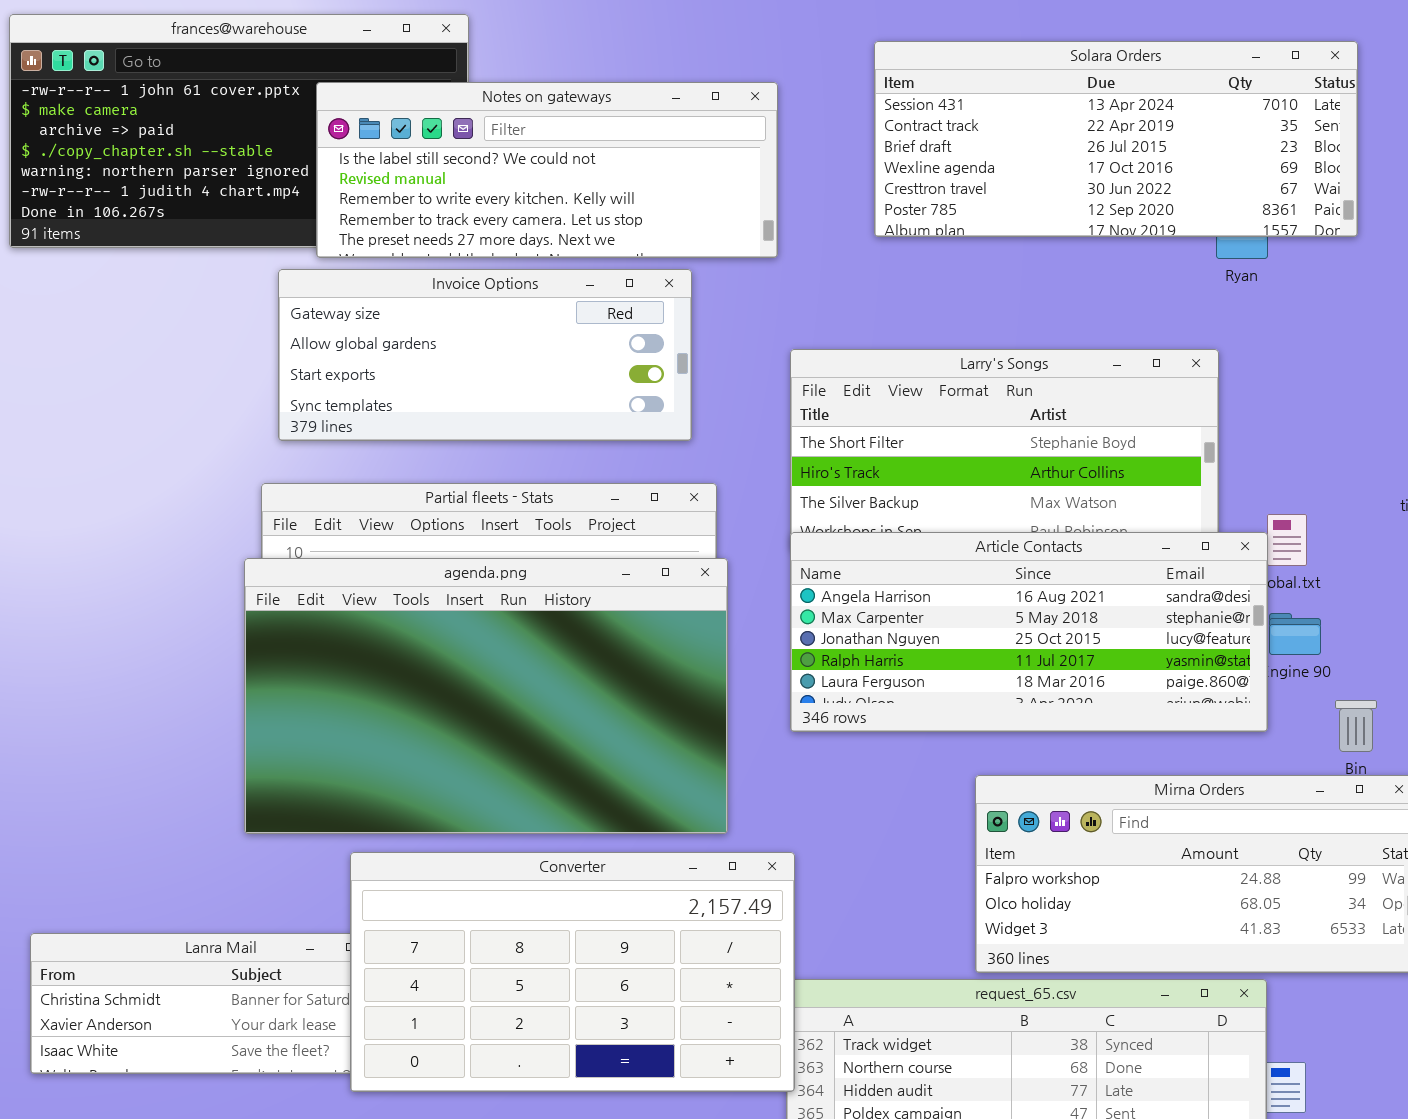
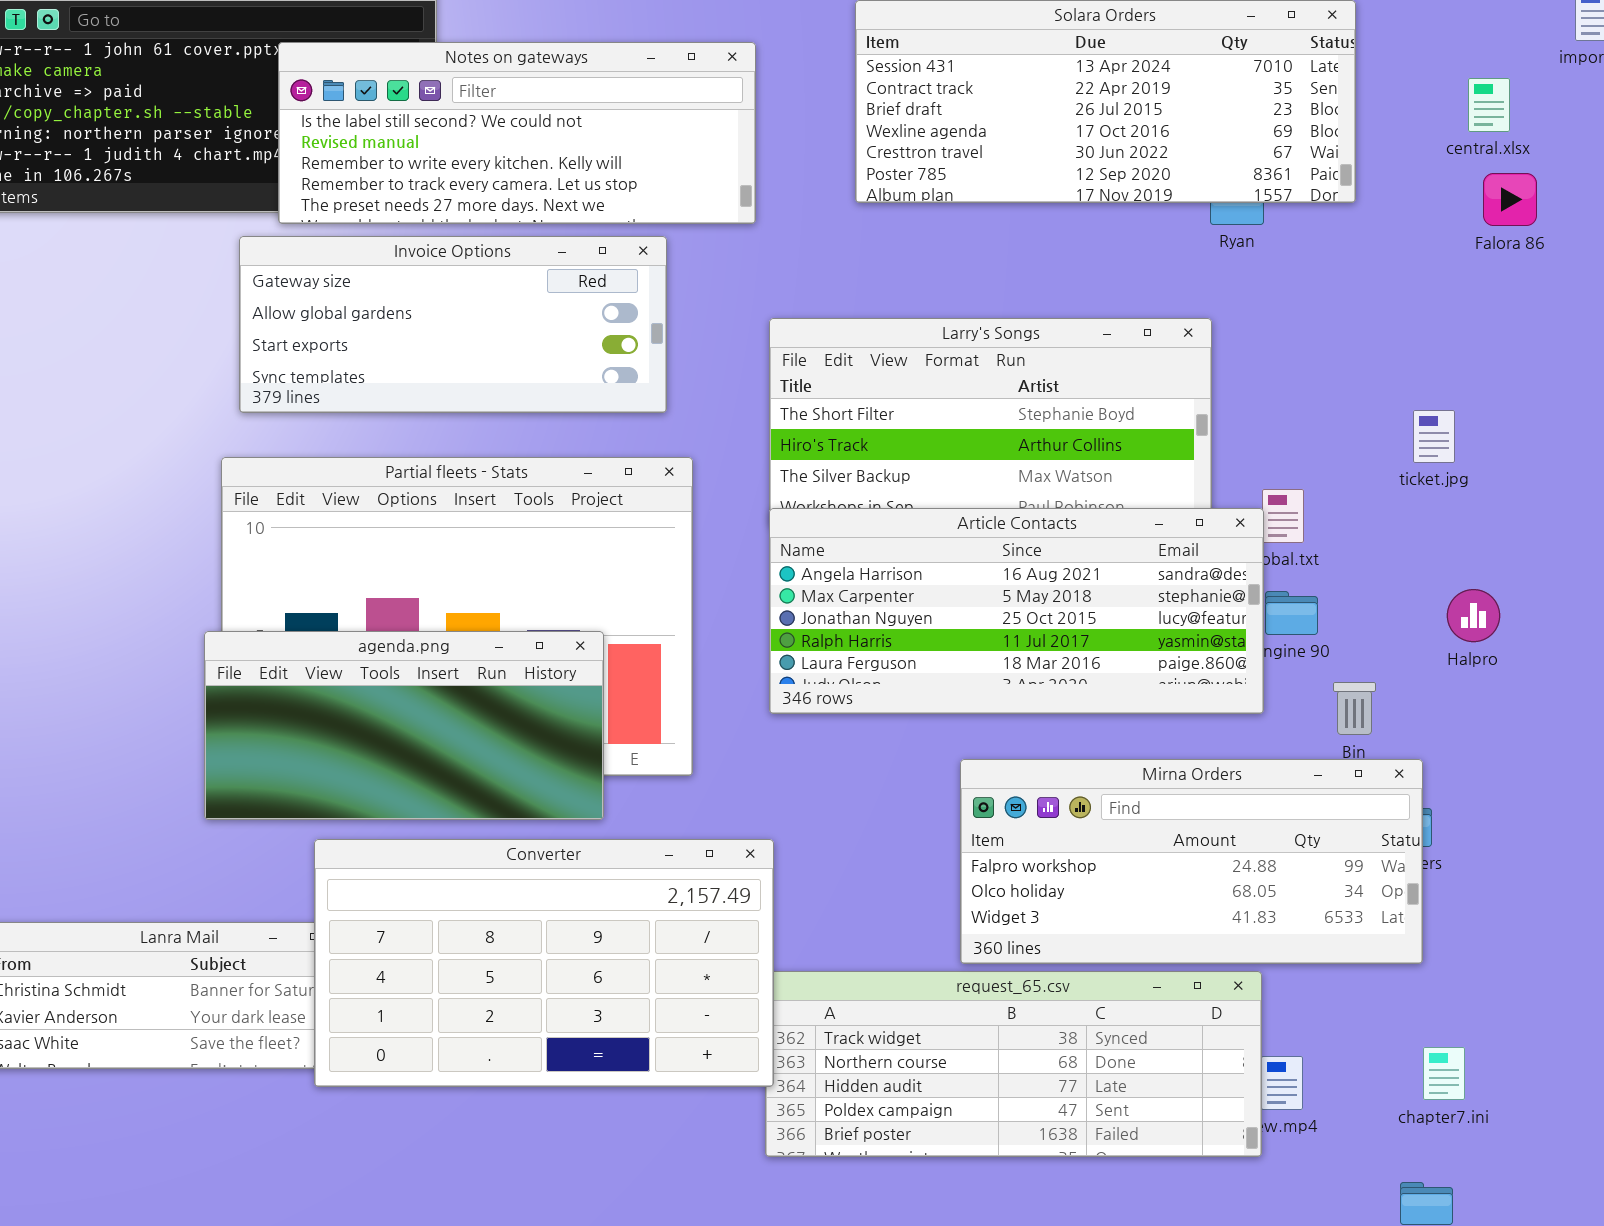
agenda.png: [244,558,728,834] -> [204,631,604,820], resized

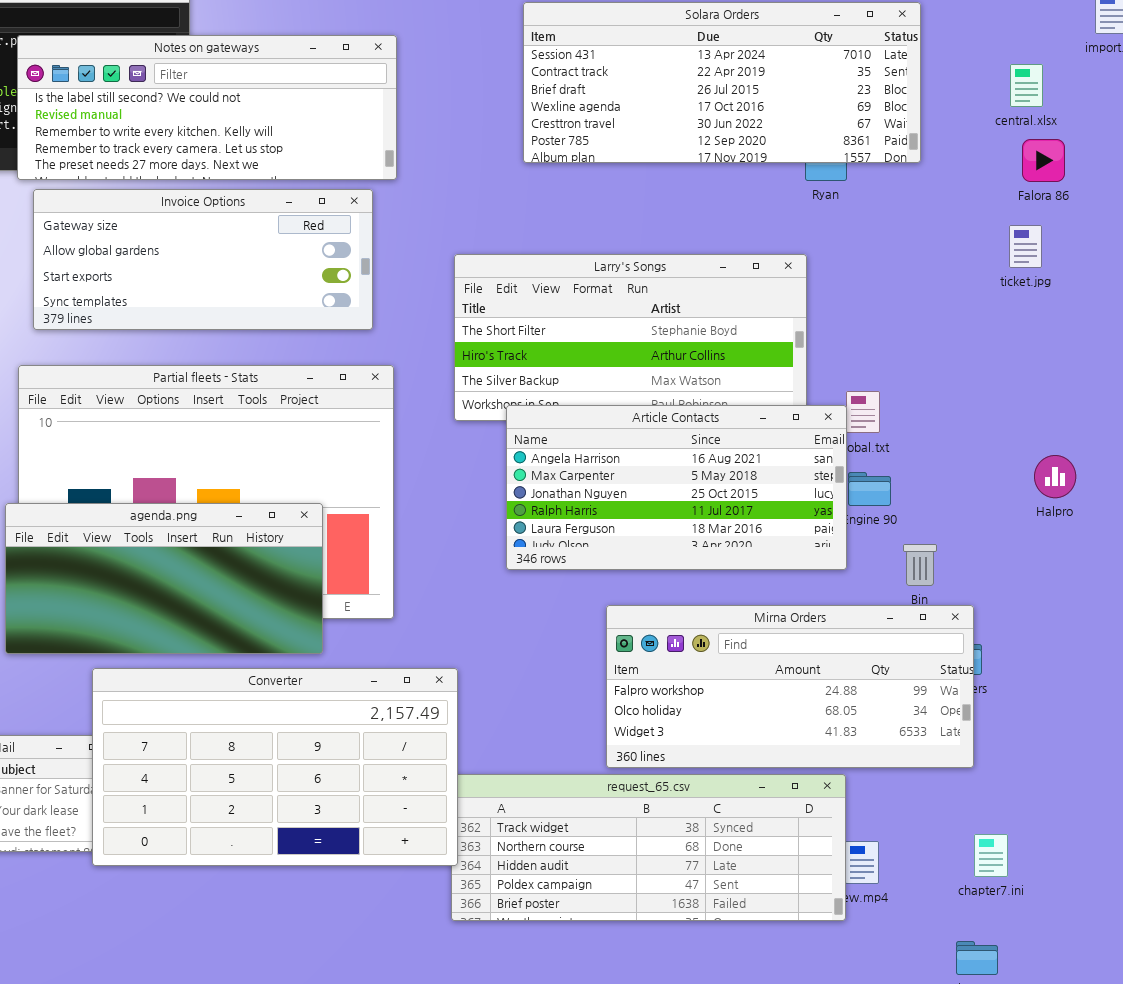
Notes on gateways: [278,42,756,224] -> [17,35,397,180], moved
ticket.jpg: [1413,410,1455,463] -> [1009,225,1042,268], moved
Article Contacts: [769,508,1264,714] -> [506,405,847,570], resized
Halpro: [1447,589,1500,642] -> [1034,455,1076,498], moved

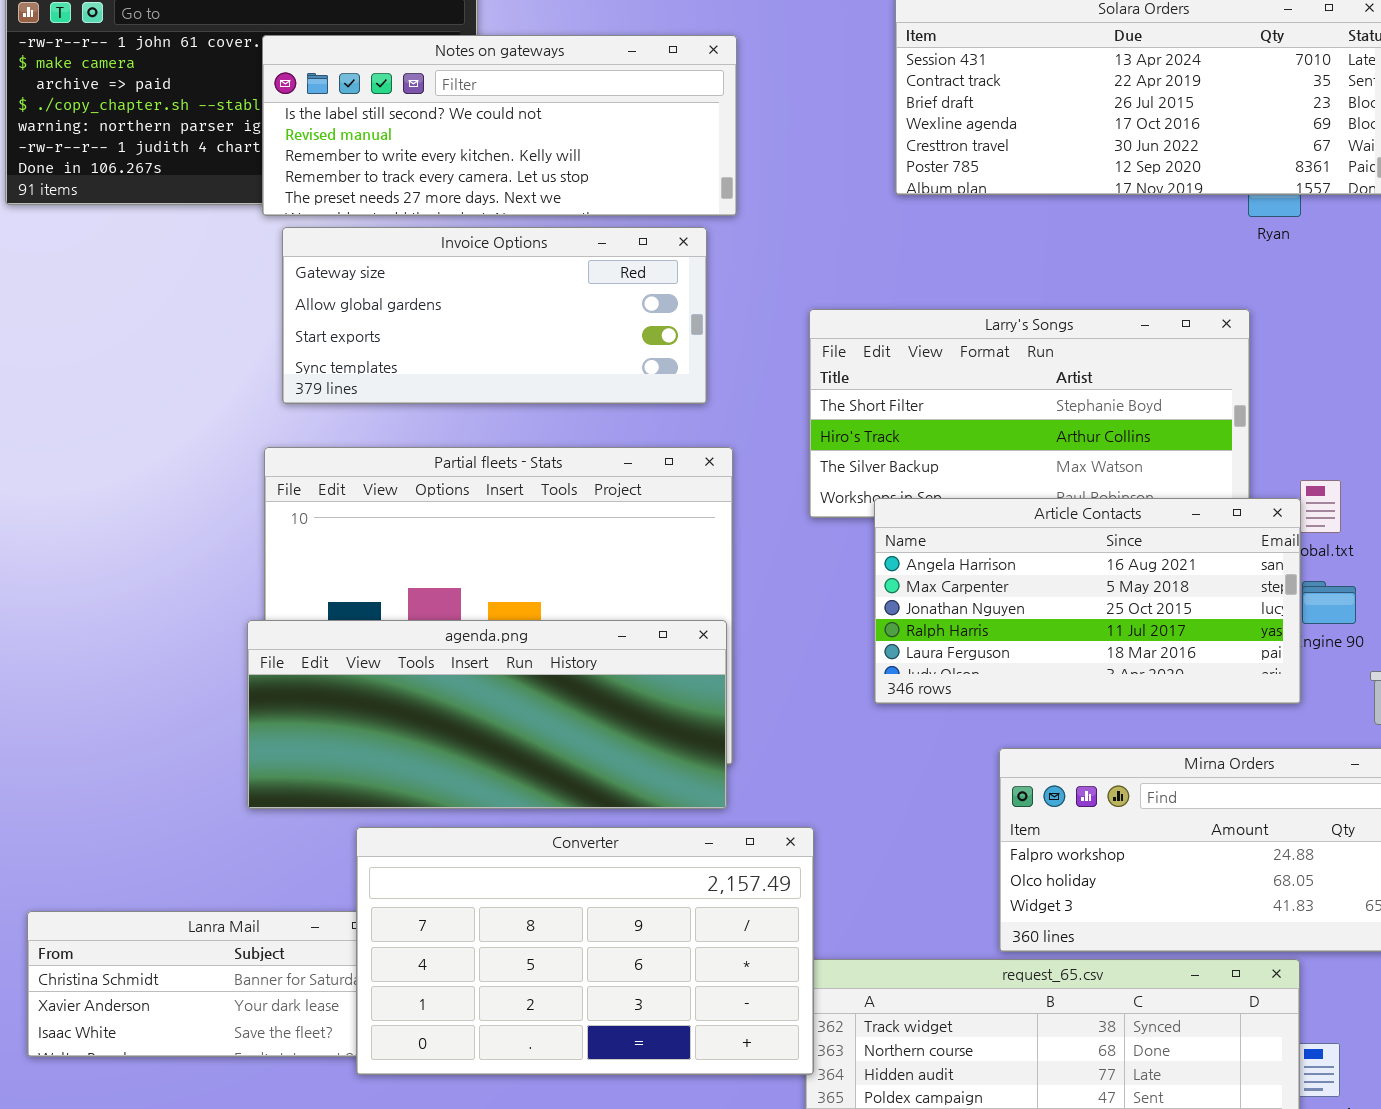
agenda.png: [5,503,323,654] -> [247,620,727,809], resized

